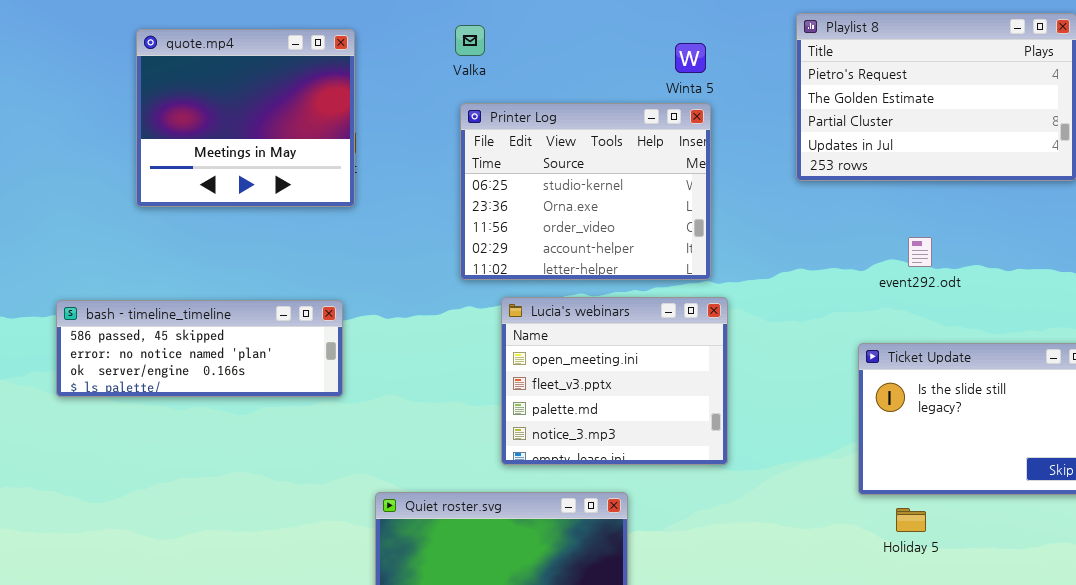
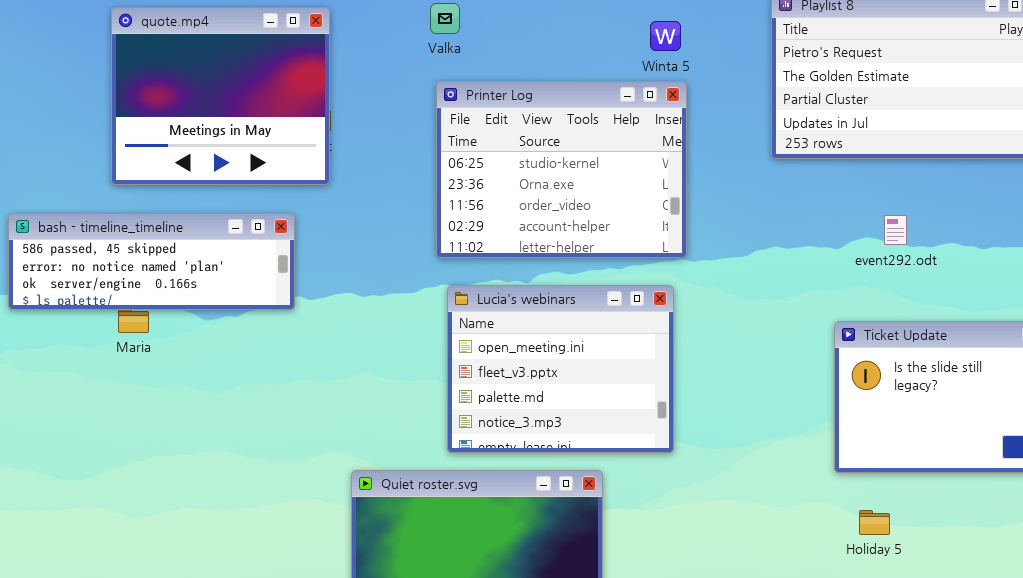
Lucia's webinars: [501,297,728,465] -> [447,285,674,453], moved
bash - timeline_timeline: [56,300,343,397] -> [8,213,295,310], moved
Holiday 5: [896,508,926,532] -> [859,510,890,535], moved

